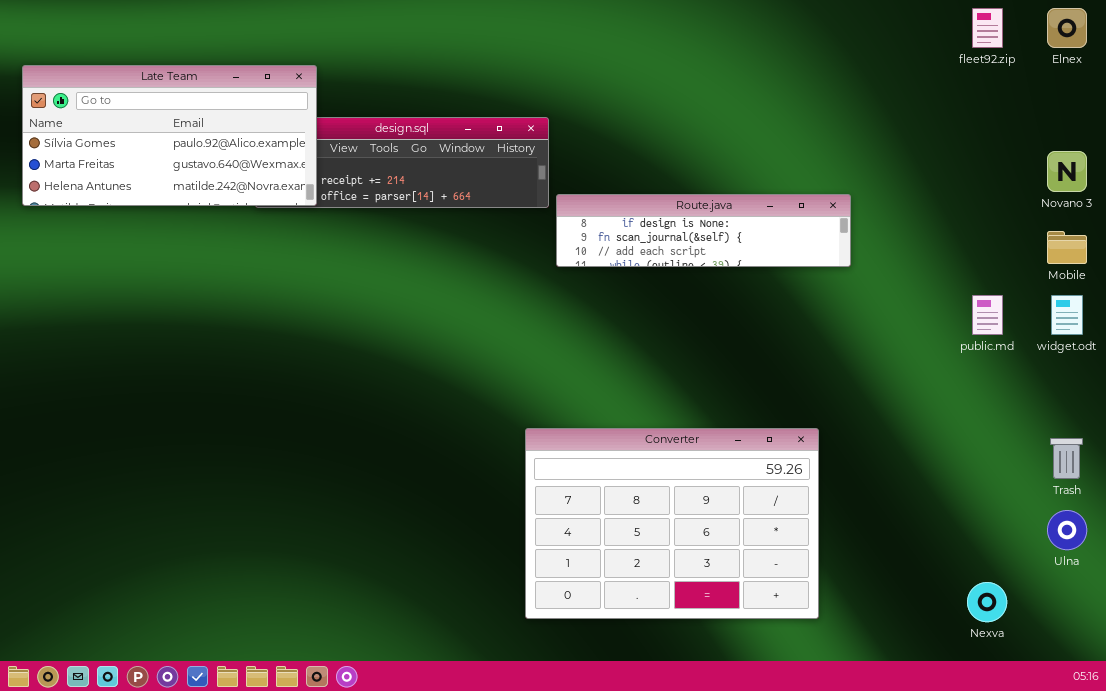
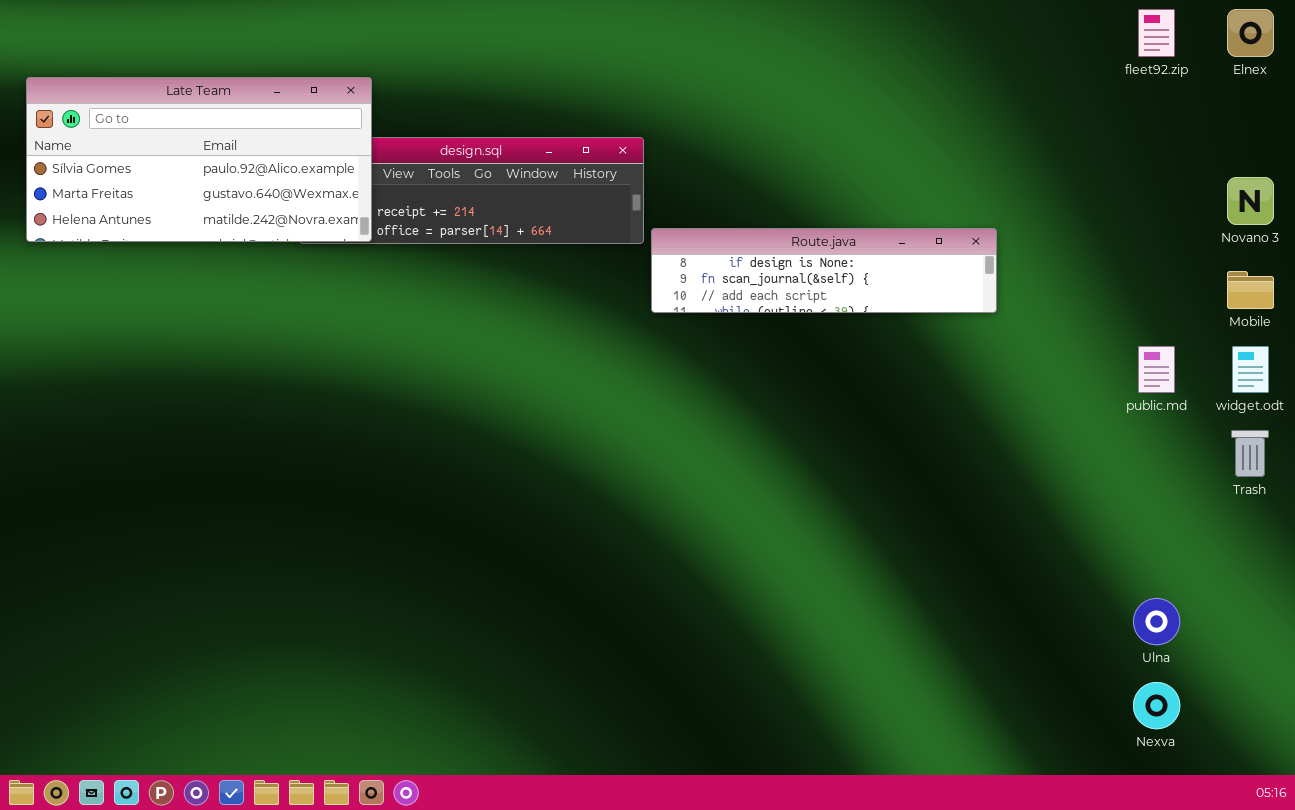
Converter: [525,428,819,619] -> none, closed
Trash: [1050,438,1083,479] -> [1231,430,1269,477], moved
Ulna: [1047,510,1087,550] -> [1133,598,1180,645], moved

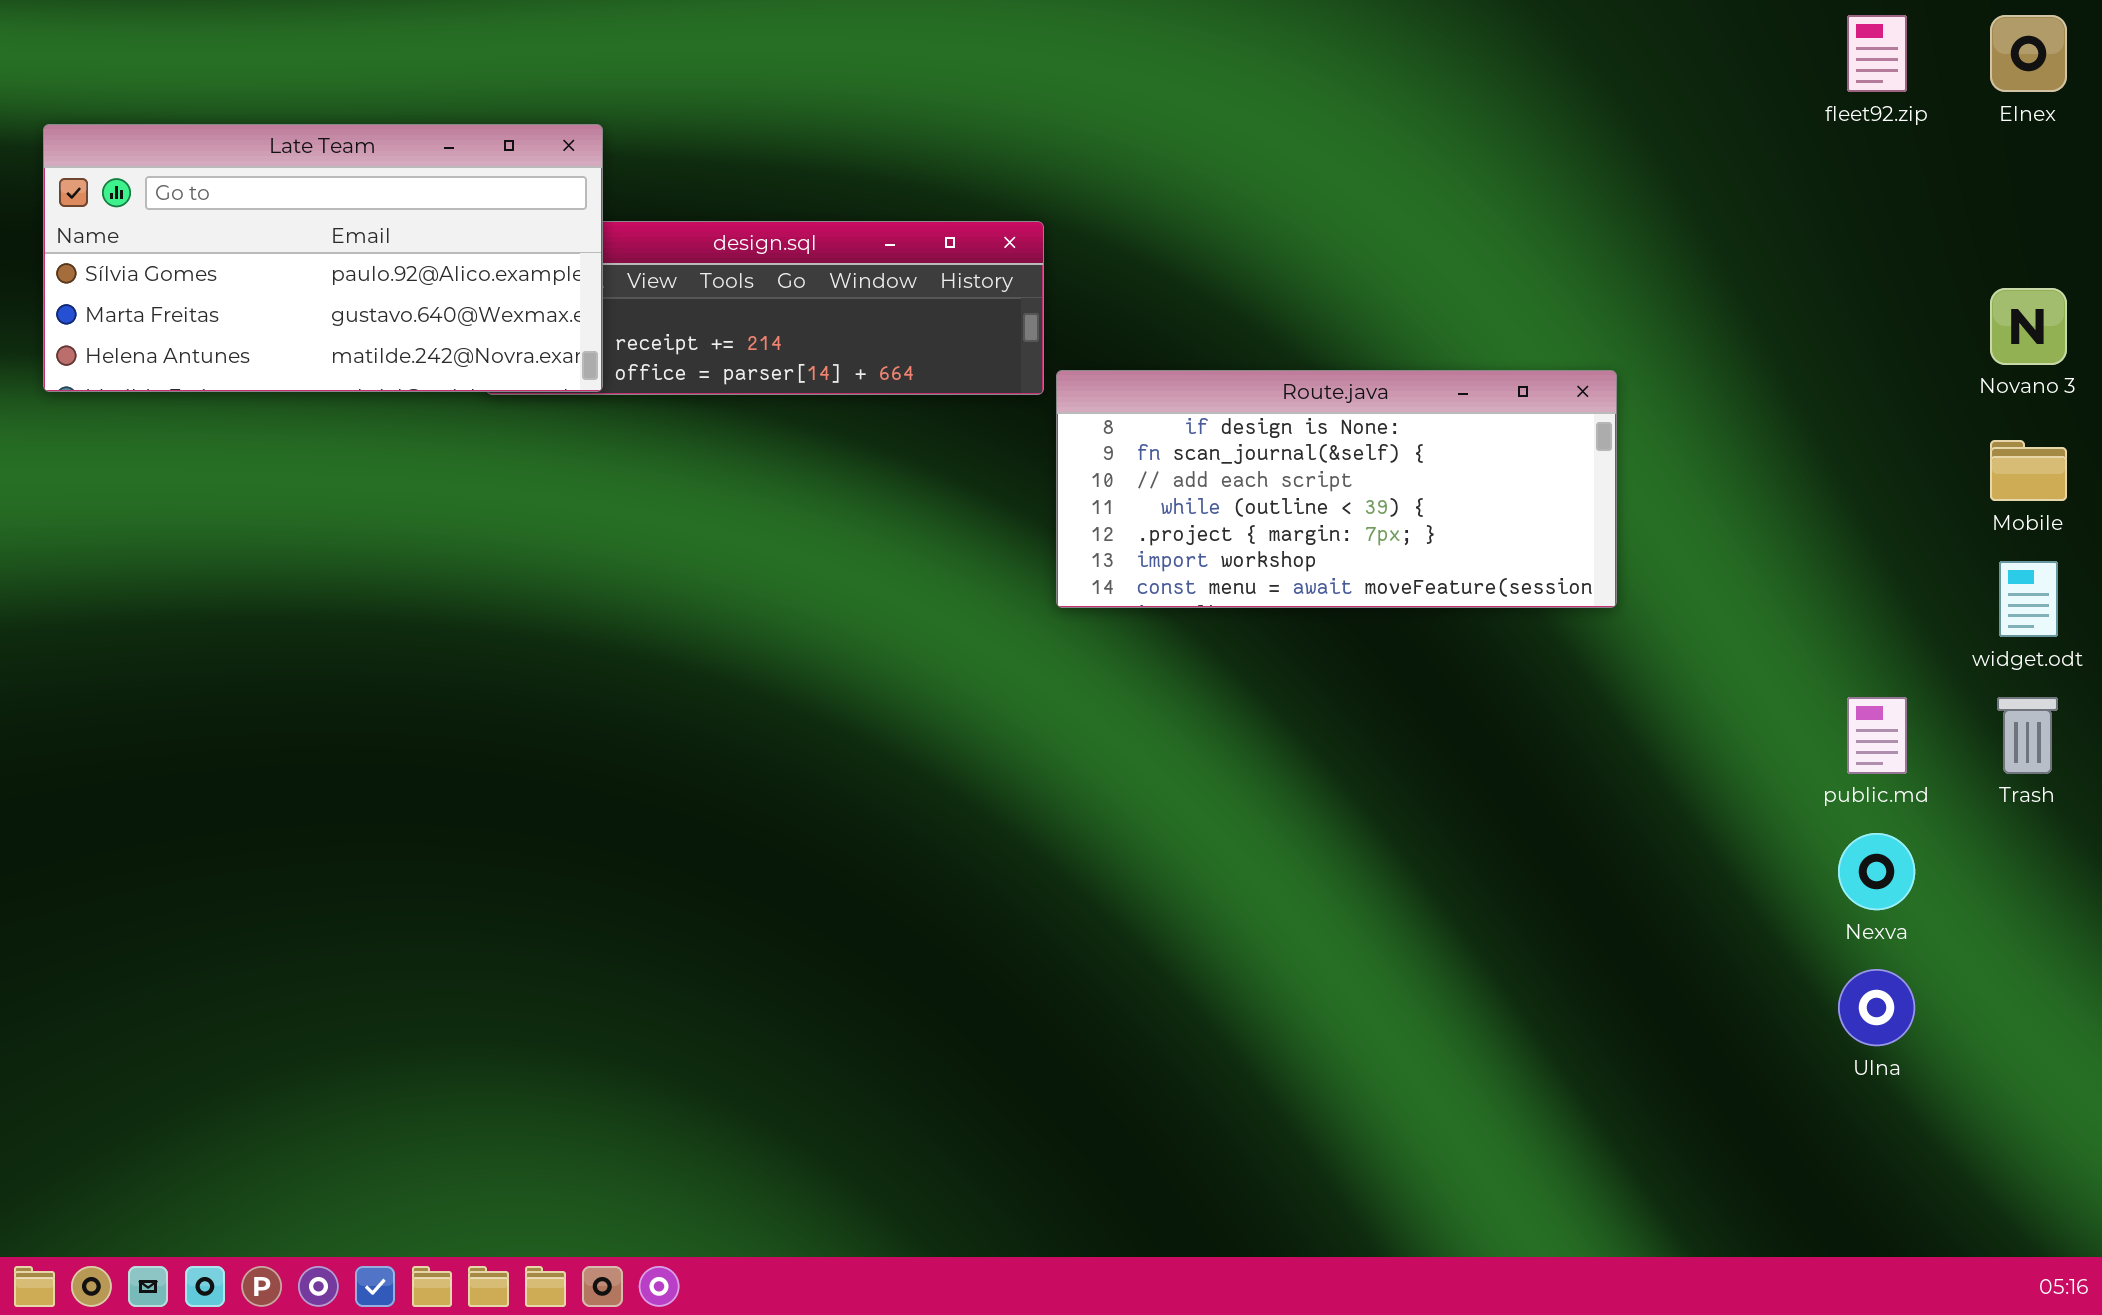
Route.java: [651,228,997,313] -> [1056,370,1617,608], resized
public.md: [1138,346,1175,393] -> [1847,697,1907,774], moved
Nexva: [1133,682,1180,729] -> [1838,833,1915,910], moved

